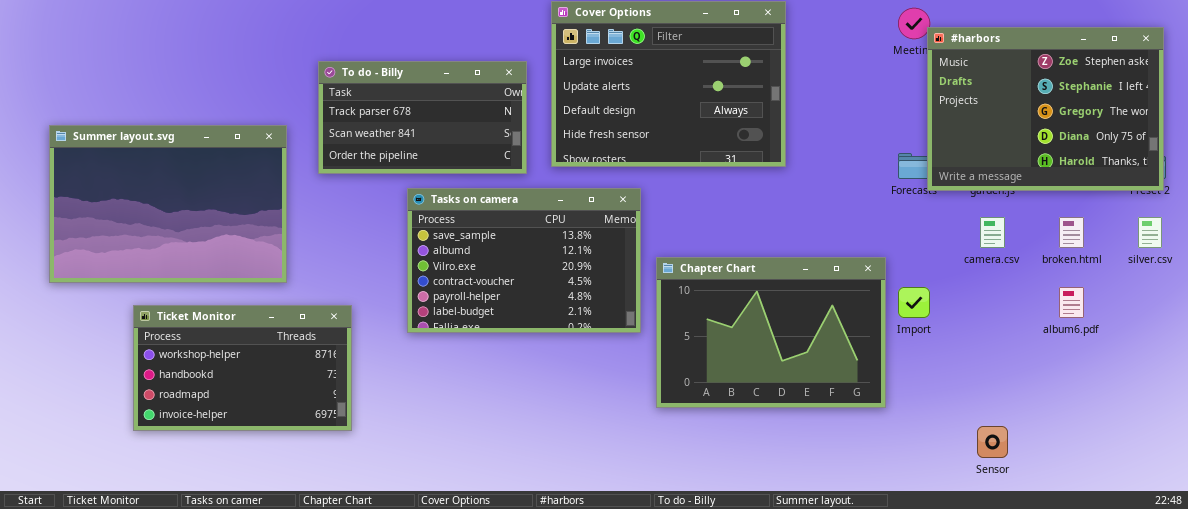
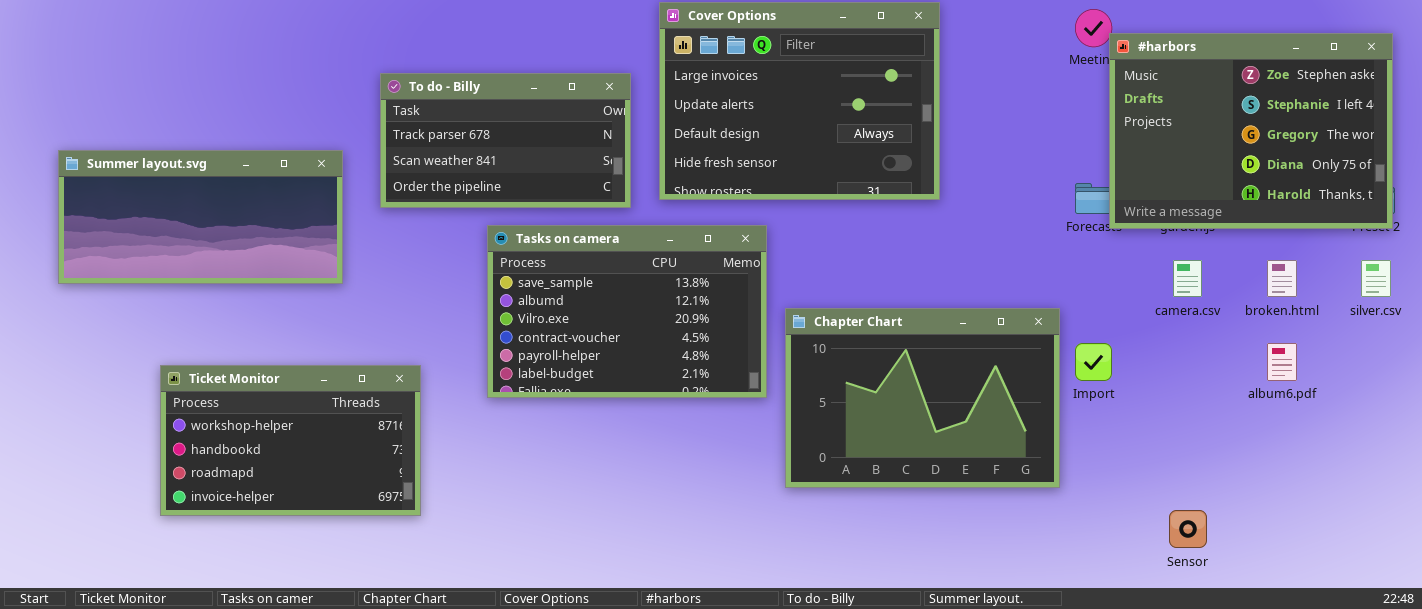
Summer layout.svg: [49,125,287,283] -> [58,150,343,284], resized

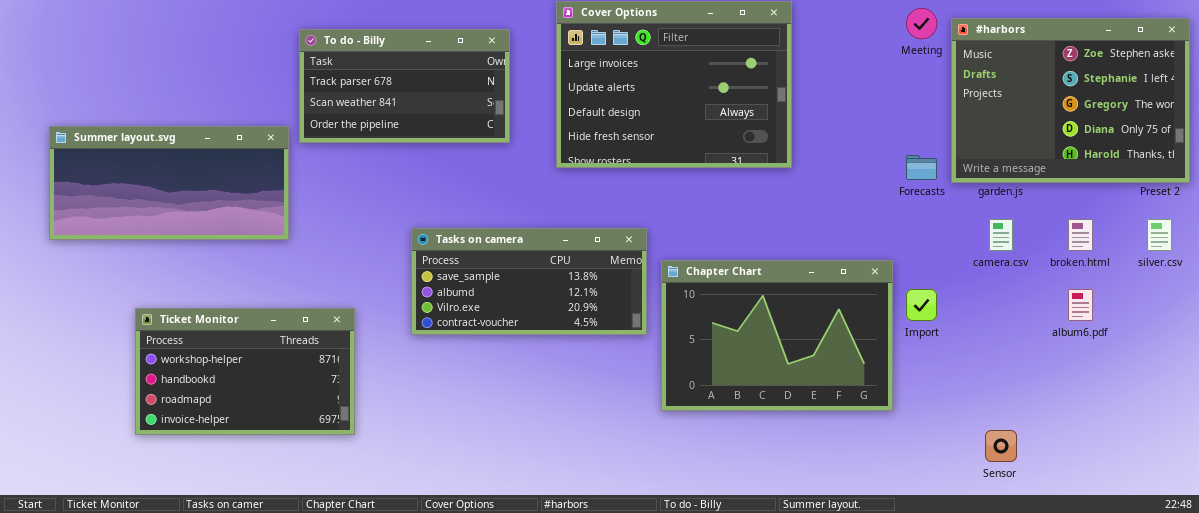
#harbors: [1109,33,1393,229] -> [951,18,1190,183], moved
To do - Billy: [380,73,631,208] -> [299,29,510,143], moved
Tasks on camera: [487,225,767,398] -> [411,228,647,335], resized

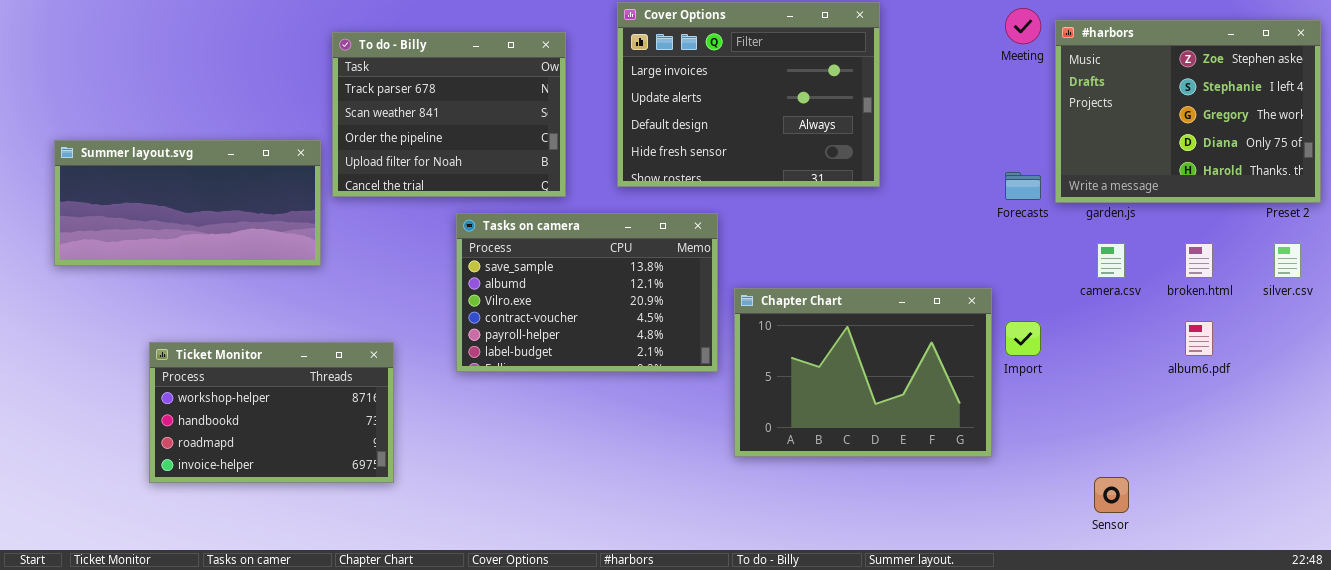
To do - Billy: [299,29,510,143] -> [332,32,566,197], resized
Tasks on camera: [411,228,647,335] -> [456,213,718,372], resized

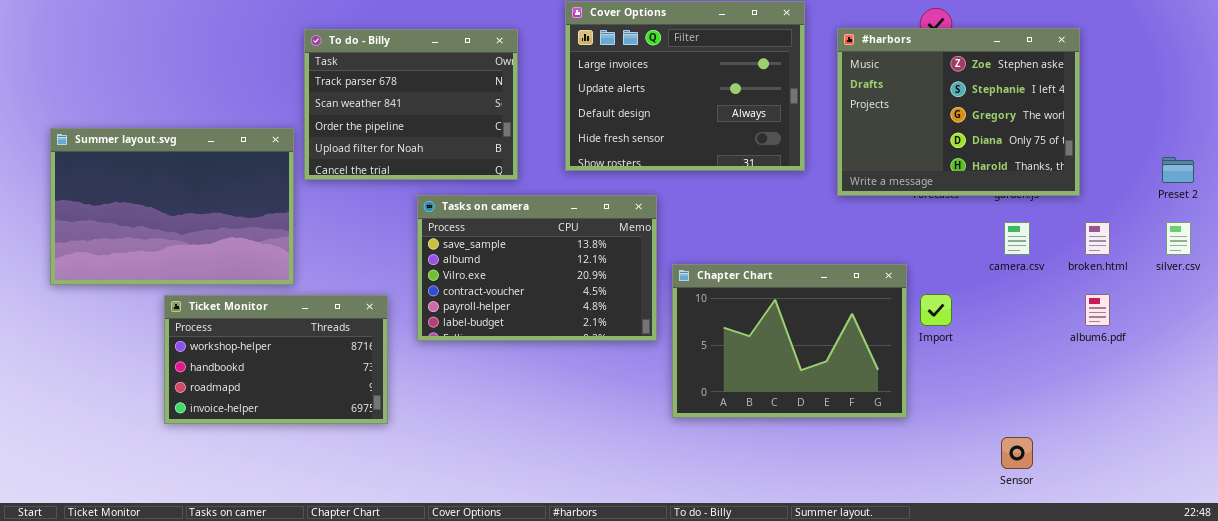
#harbors: [1055,20,1321,203] -> [837,28,1080,196], moved
Summer layout.svg: [54,140,321,266] -> [50,128,294,285], resized
Ticket Monitor: [149,342,394,483] -> [164,295,388,424], moved

